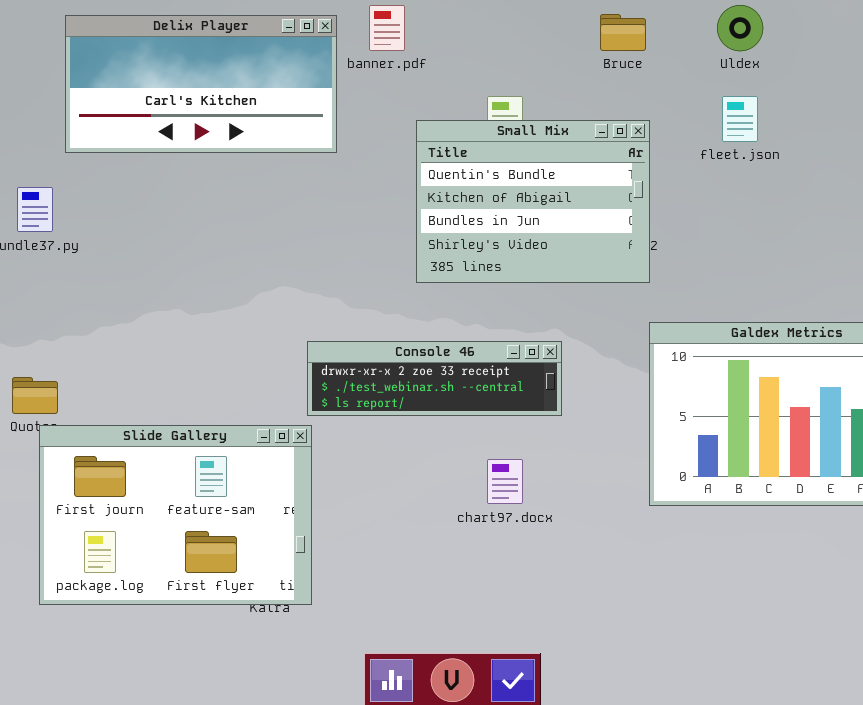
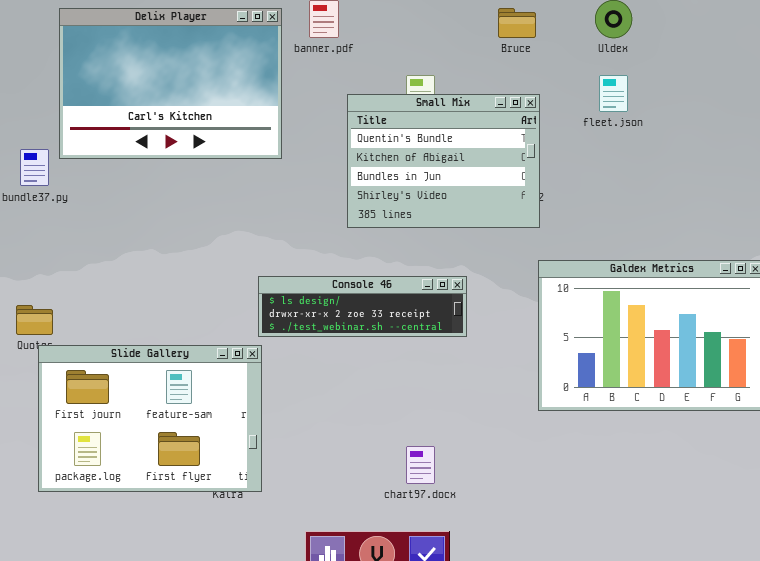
Delix Player: [65,15,337,153] -> [59,8,282,159], resized
Console 46: [307,341,562,416] -> [258,276,467,337], scrolled up 1 row
chart97.docx: [487,459,523,504] -> [406,446,435,484], moved

